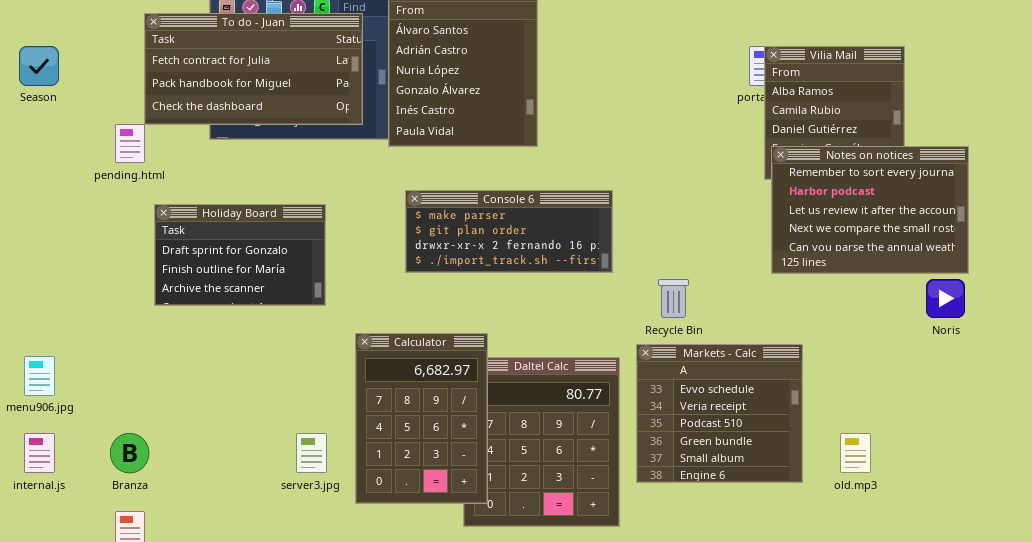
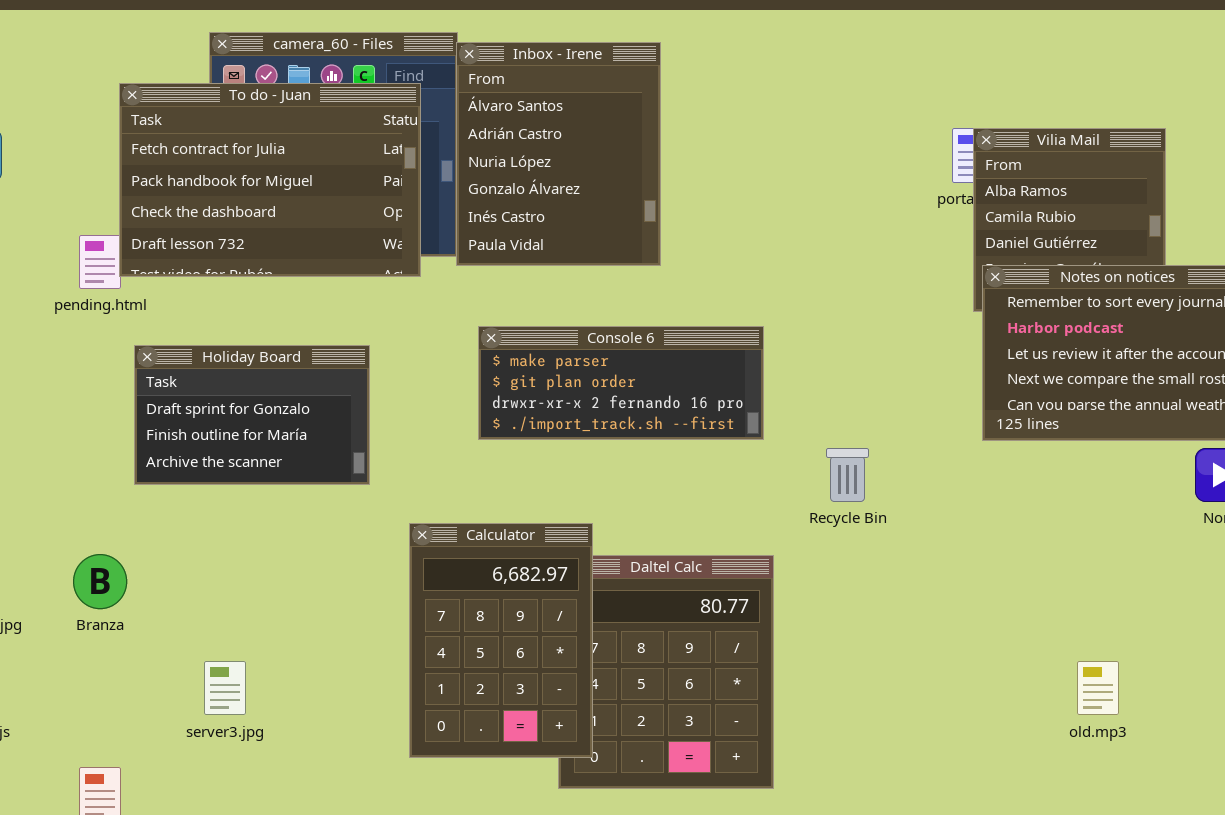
To do - Juan: [144,13,363,125] -> [119,83,421,277], resized
Markets - Calc: [636,344,803,483] -> none, closed
Branza: [110,433,149,473] -> [73,554,127,609], moved
server3.jpg: [296,433,327,473] -> [204,661,246,715], moved

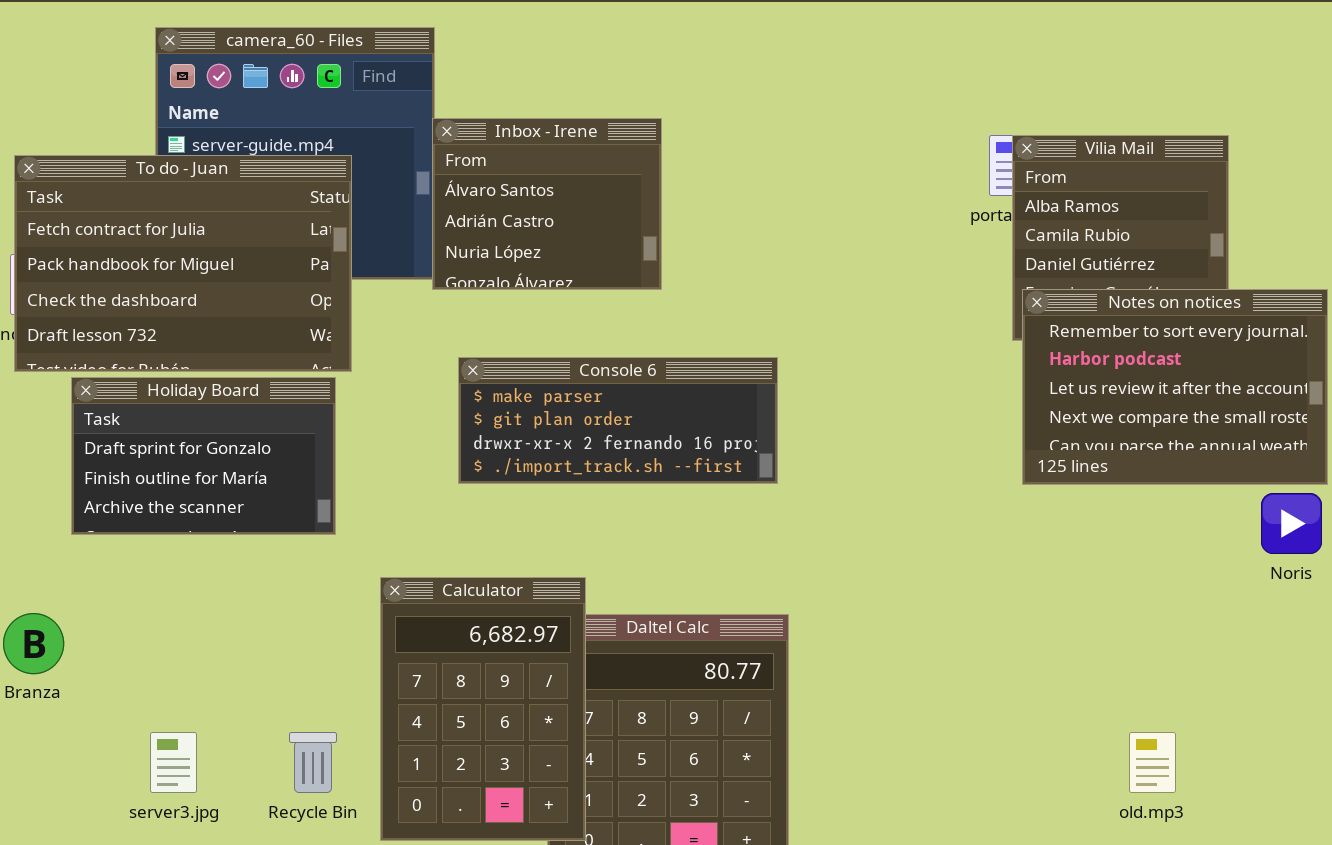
Inbox - Irene: [456,42,661,266] -> [432,118,662,290], resized
To do - Juan: [119,83,421,277] -> [14,155,352,372], moved
Recycle Bin: [826,448,869,502] -> [289,732,337,793], moved

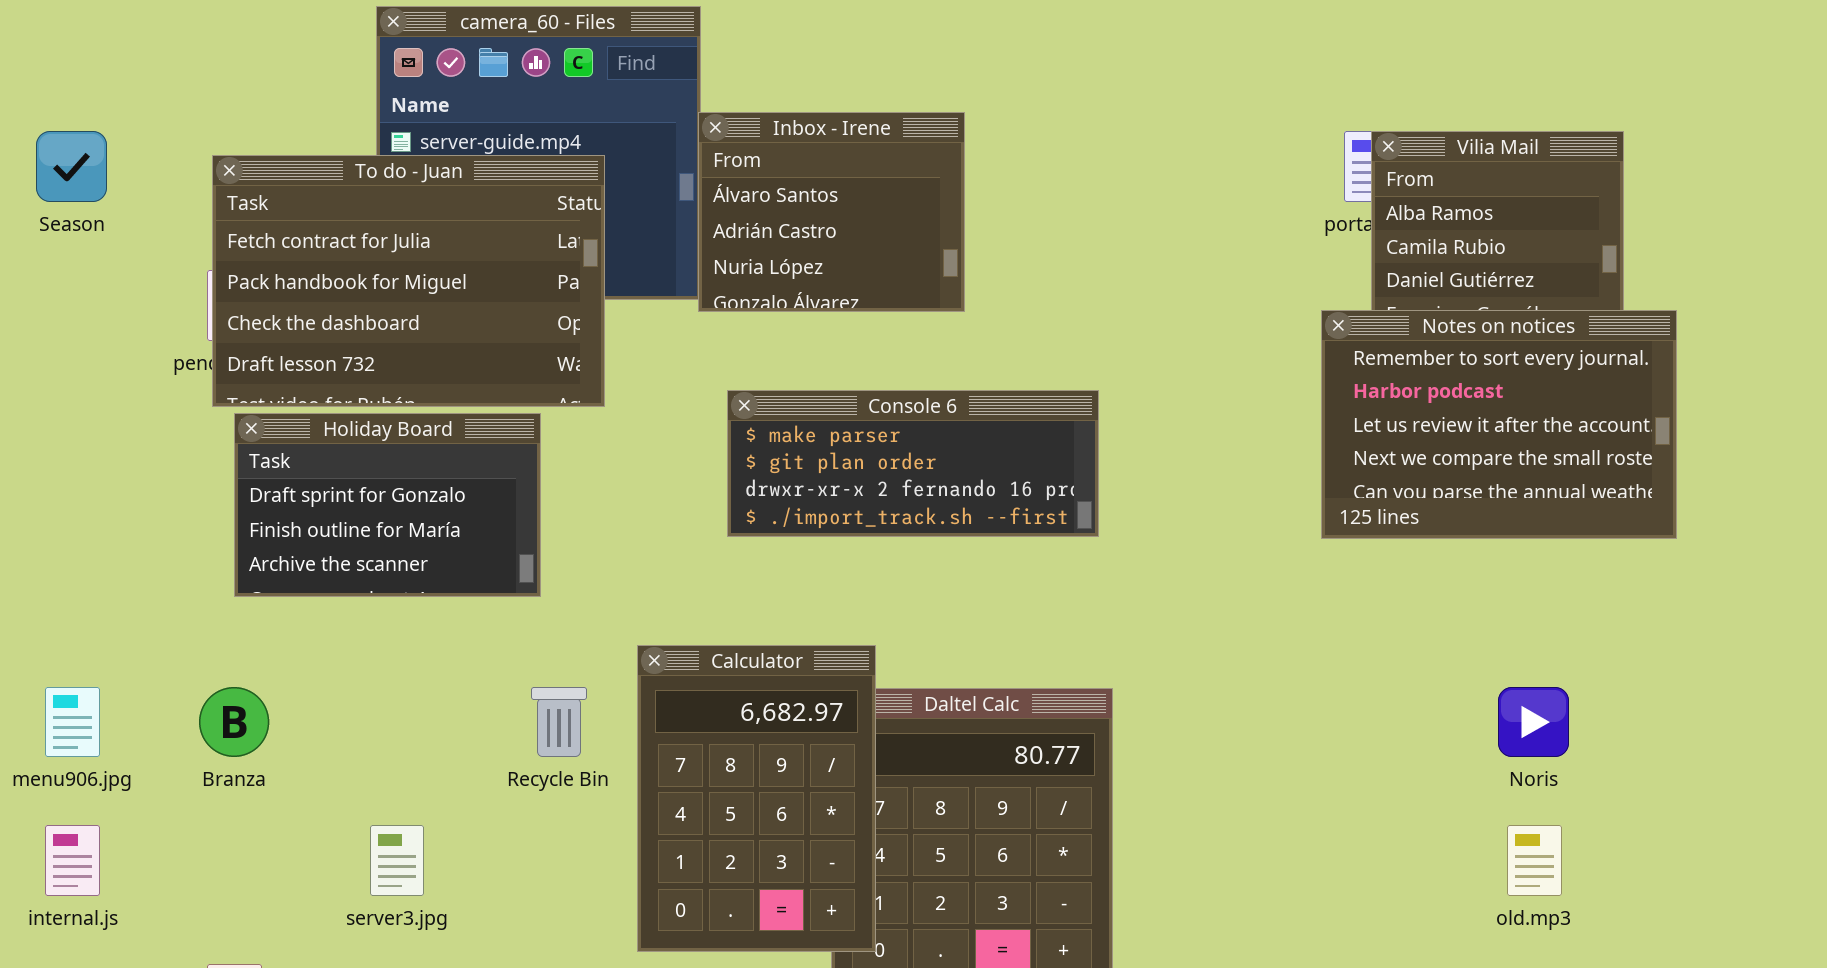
Notes on notices: [1022,289,1328,485] -> [1321,310,1677,539], moved
Holiday Board: [71,377,336,535] -> [234,413,541,597], moved
Noris: [1261,493,1322,554] -> [1498,687,1569,757], moved
Recycle Bin: [289,732,337,793] -> [531,687,587,757], moved

